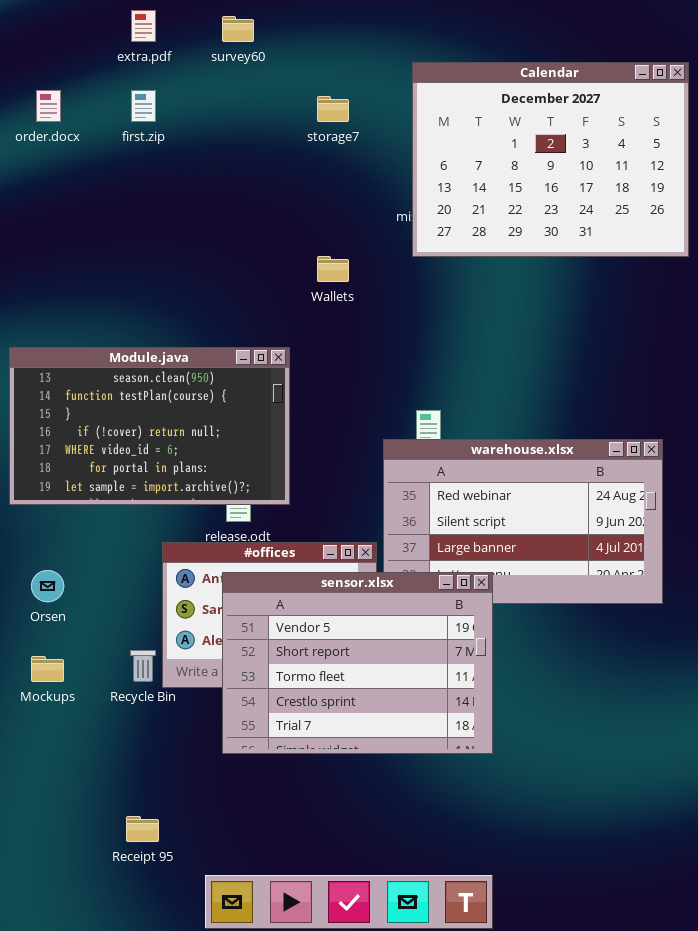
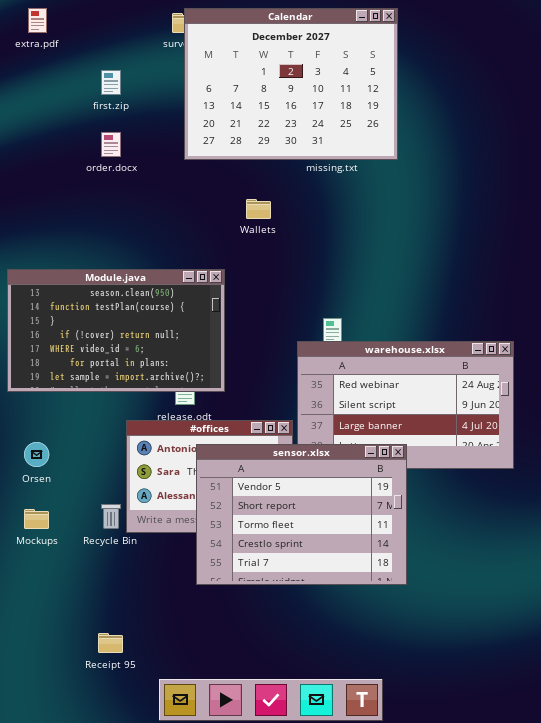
extra.pdf: [131,10,156,42] -> [28,8,47,33], moved
Calendar: [412,62,689,257] -> [184,8,398,160], moved
order.docx: [36,90,61,122] -> [101,132,121,157], moved
sensor.xlsx: [222,572,493,754] -> [196,444,407,585], moved

